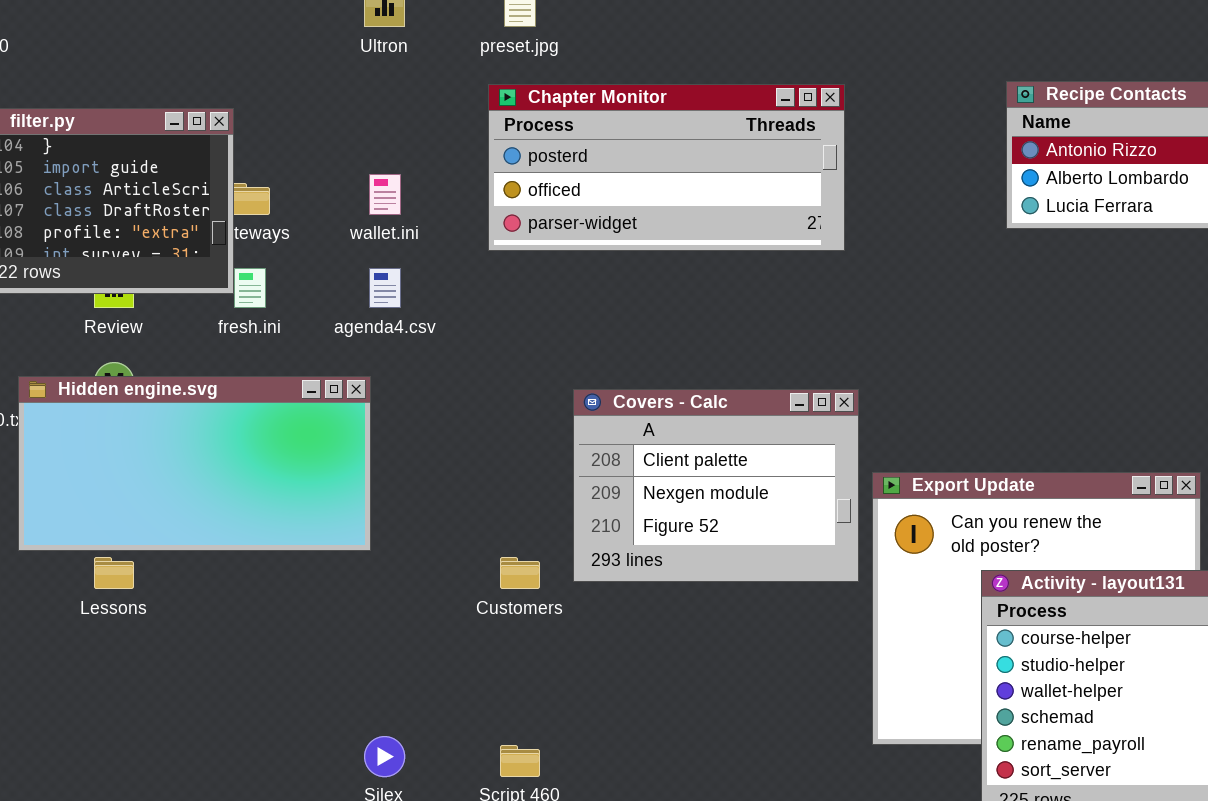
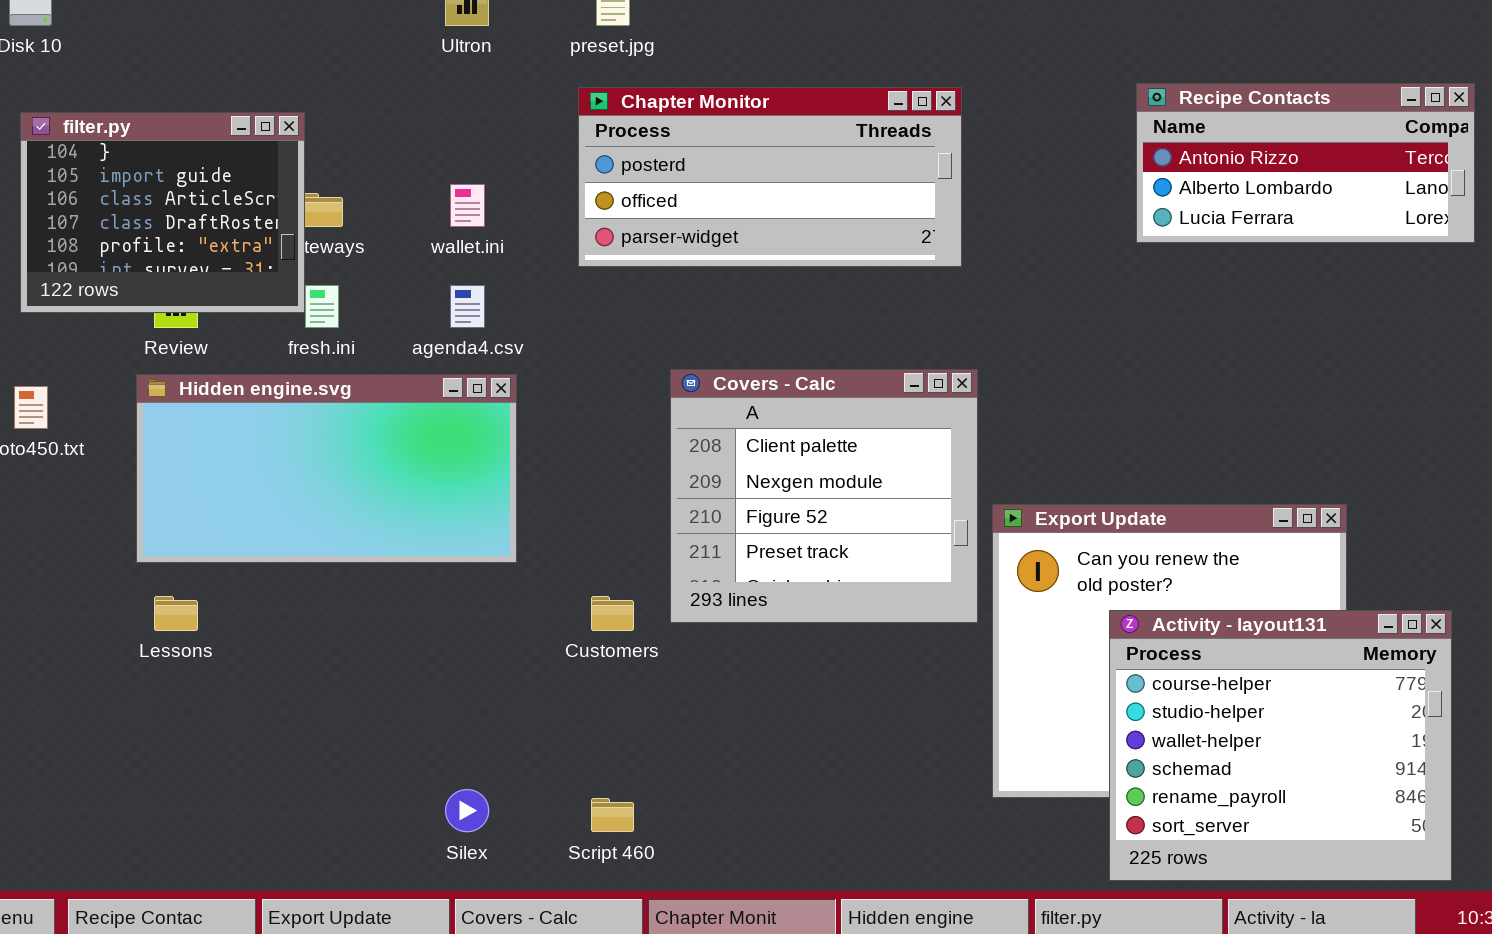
Hidden engine.svg: [18,376,371,551] -> [136,374,517,563], moved
Covers - Calc: [573,389,859,582] -> [670,369,978,623], resized

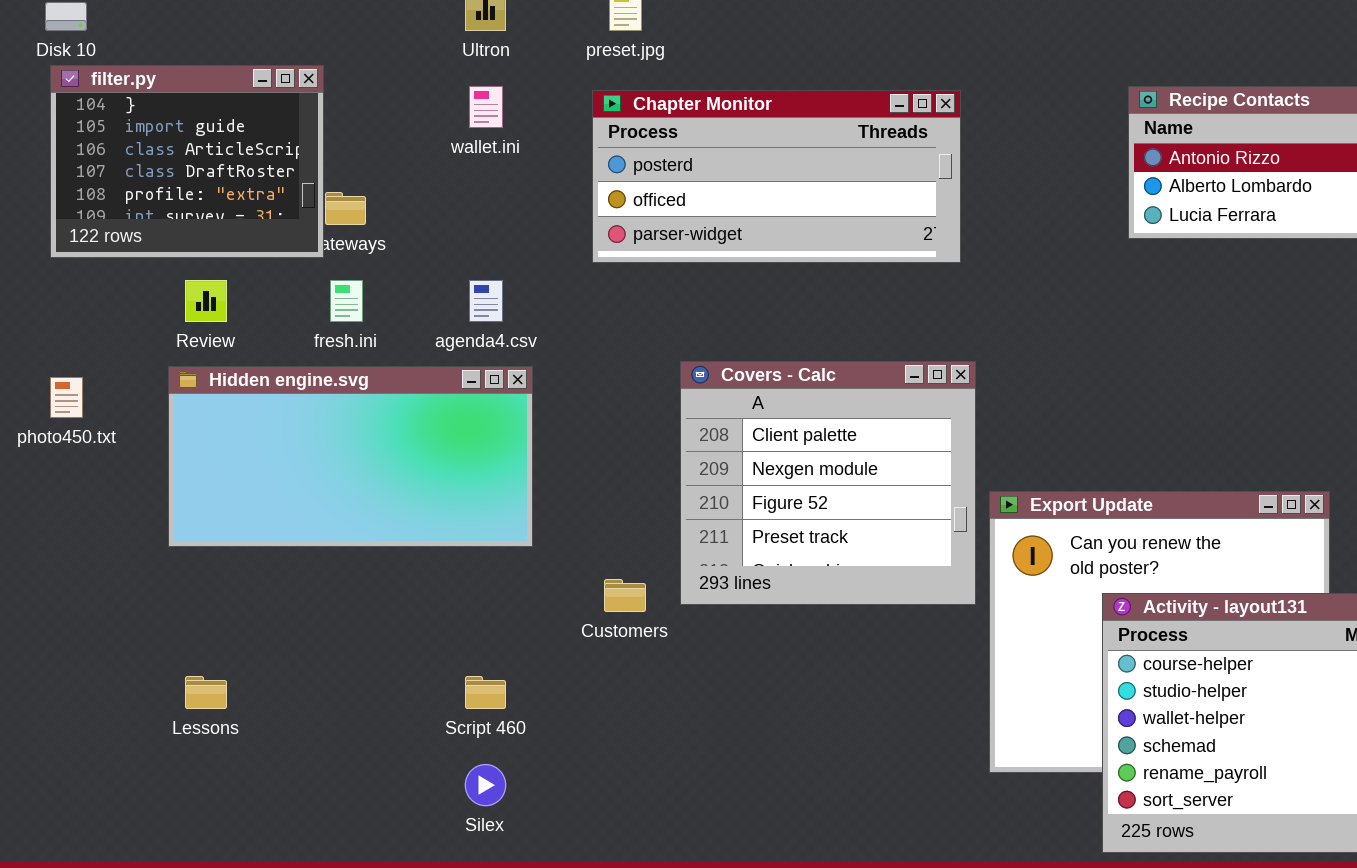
filter.py: [20,112,305,313] -> [50,65,324,258], moved
wallet.ini: [450,184,485,227] -> [469,86,503,128], moved
Lessons: [154,596,198,631] -> [185,676,227,709], moved
Script 460: [591,798,634,832] -> [465,676,506,709], moved

